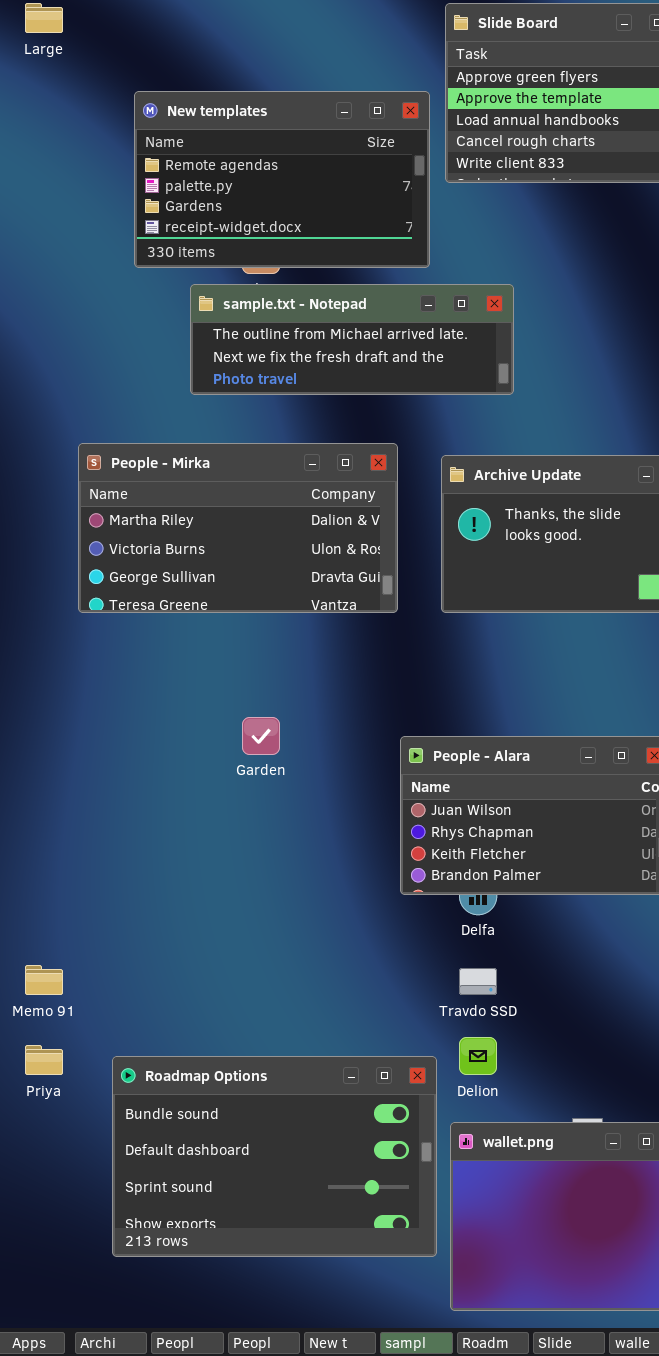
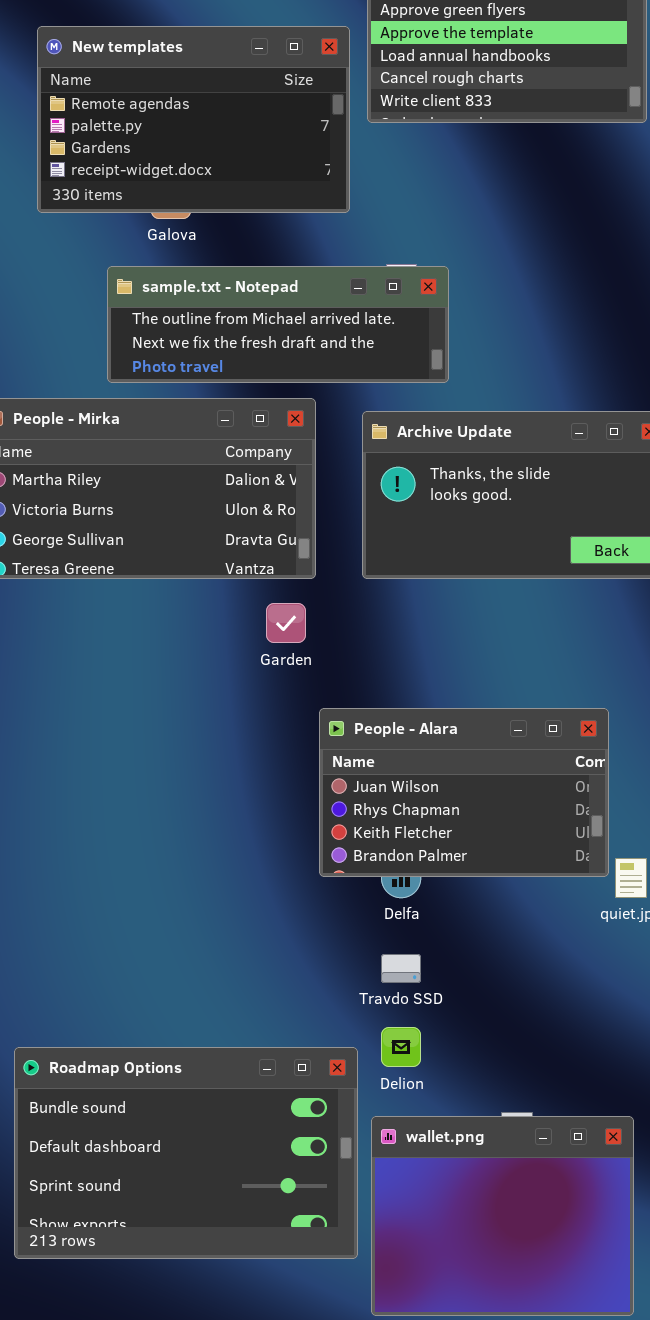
sample.txt - Notepad: [190,284,514,395] -> [107,266,449,383], moved
Garden: [242,717,280,755] -> [266,603,306,643], moved

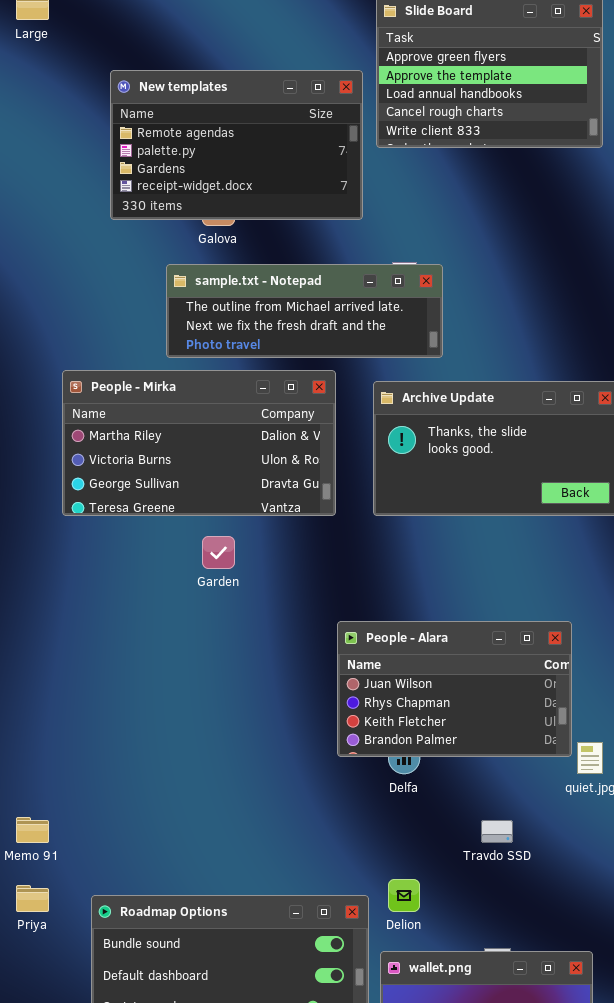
Garden: [266,603,306,643] -> [202,536,235,569], moved
Travdo SSD: [381,954,421,983] -> [481,820,513,843], moved

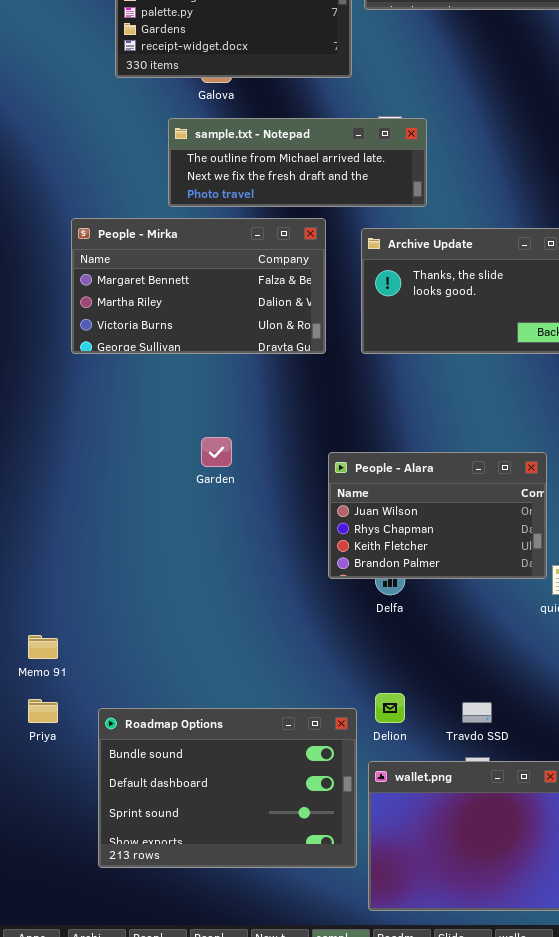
People - Mirka: [62,370,336,516] -> [71,218,326,354], scrolled up 1 row
Garden: [202,536,235,569] -> [201,437,232,467], moved
Travdo SSD: [481,820,513,843] -> [462,702,492,723], moved

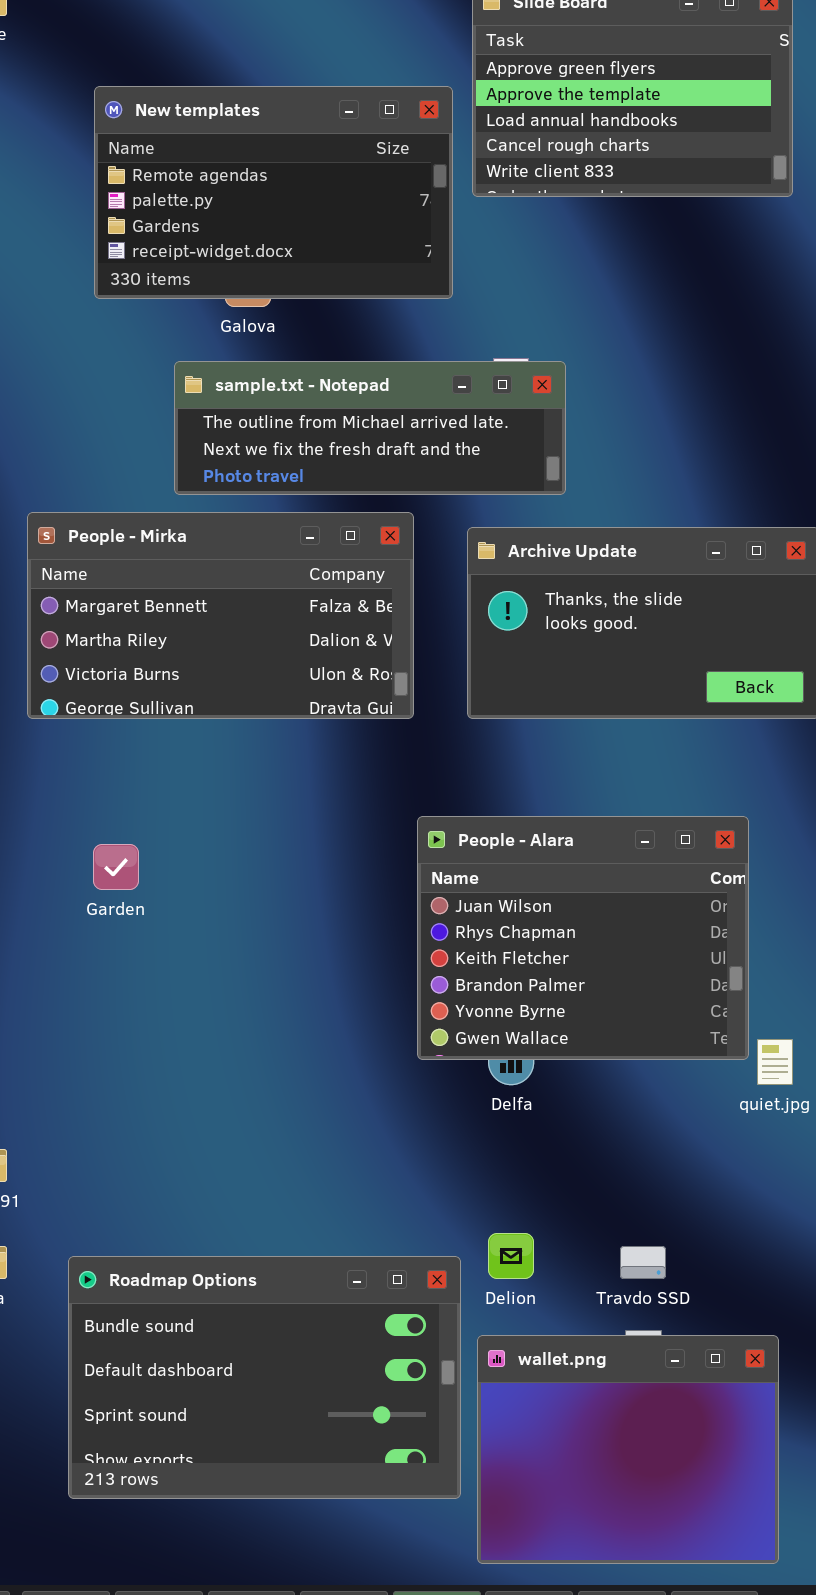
Garden: [201,437,232,467] -> [93,844,139,890], moved
People - Alara: [328,452,547,579] -> [417,816,749,1060], resized

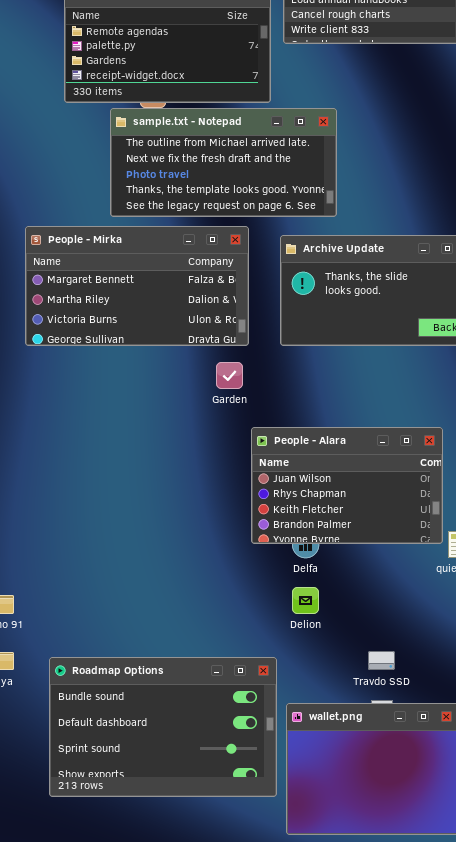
sample.txt - Notepad: [174,361,566,495] -> [110,108,337,217], resized
People - Alara: [417,816,749,1060] -> [251,427,443,544], resized
Garden: [93,844,139,890] -> [216,362,243,389], moved
Delion: [488,1233,534,1279] -> [292,587,319,614], moved

